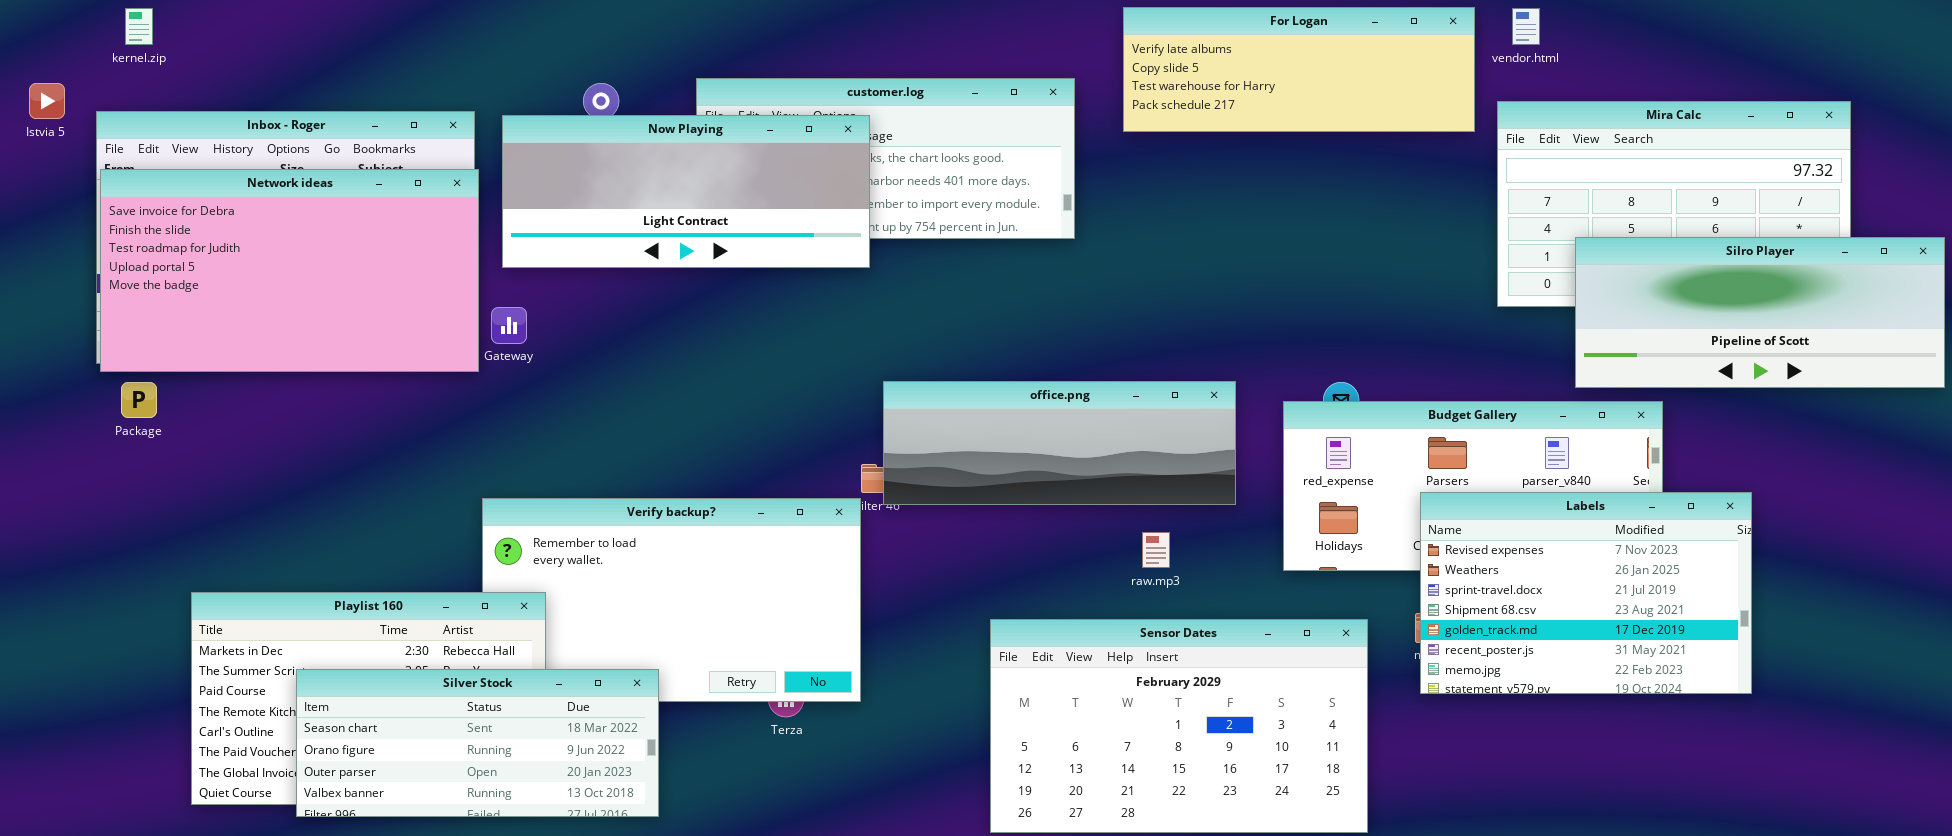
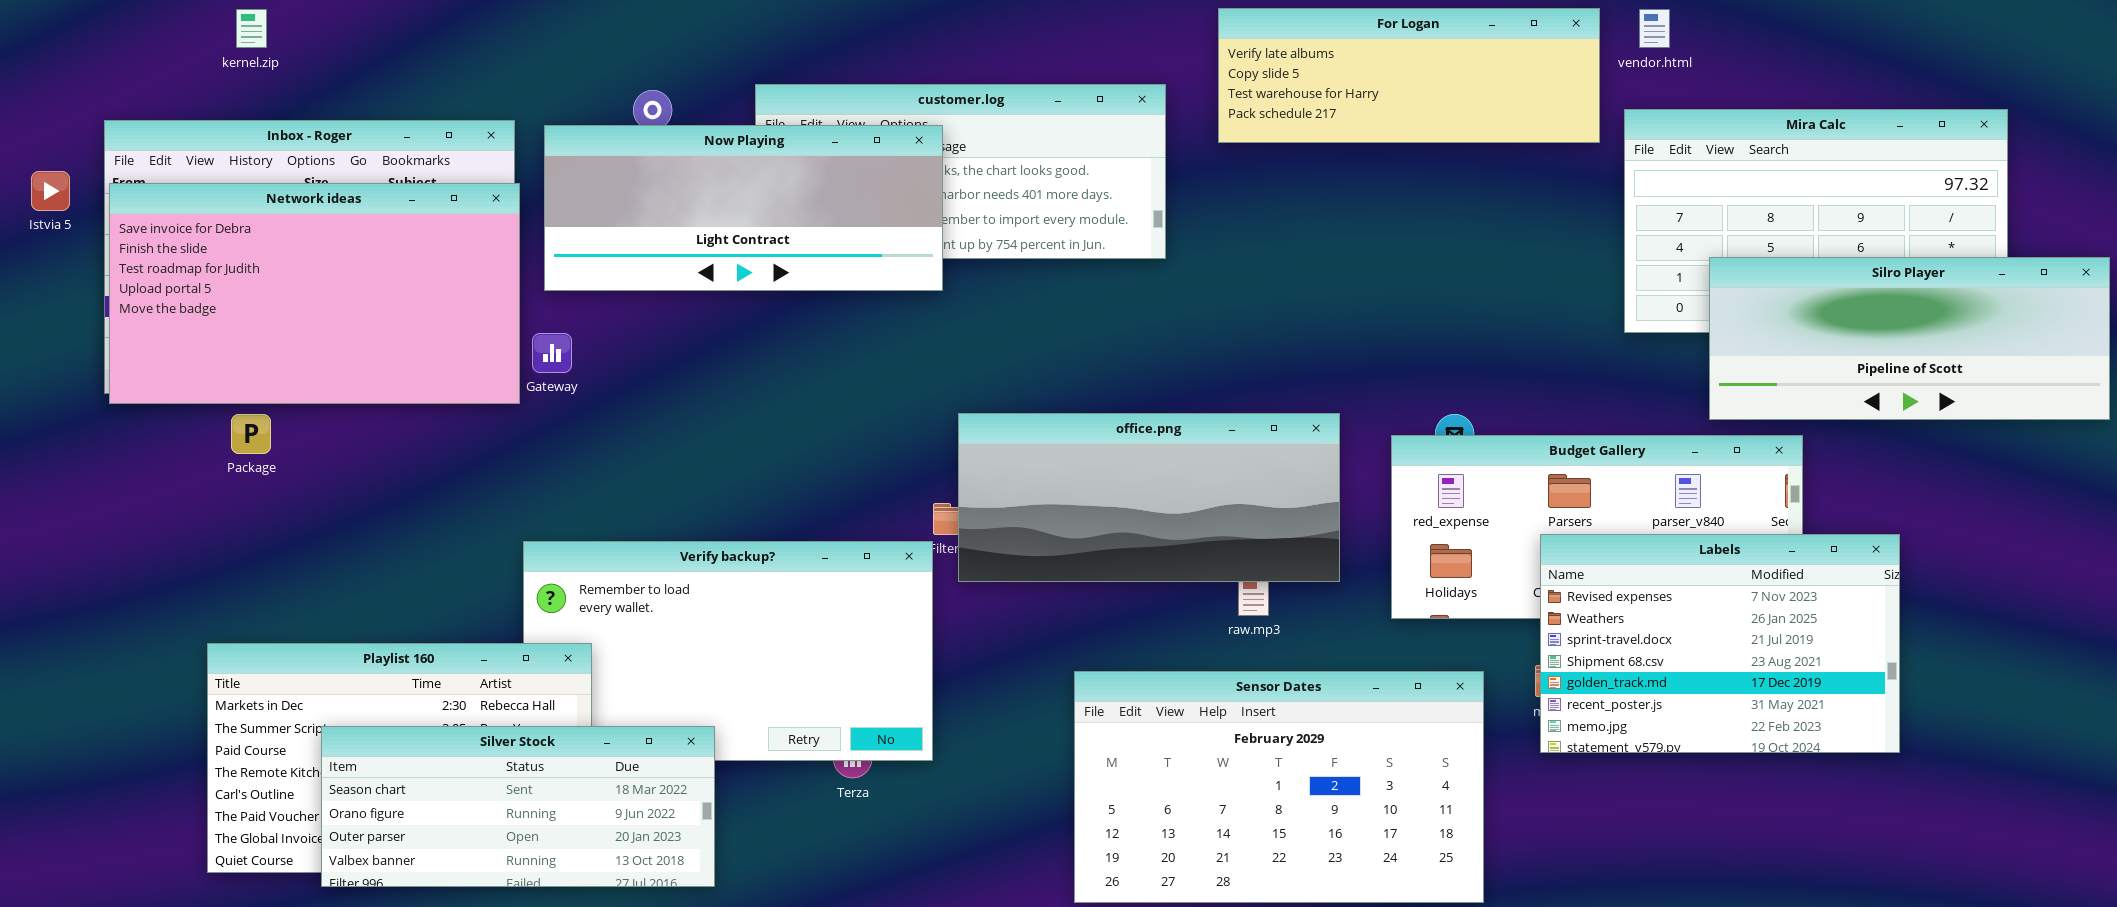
kernel.zip: [125,8,153,45] -> [236,9,267,48], moved
Istvia 5: [29,83,65,119] -> [31,171,70,211], moved
office.png: [883,381,1236,505] -> [958,413,1340,582], resized
Package: [121,382,157,418] -> [231,414,271,454], moved

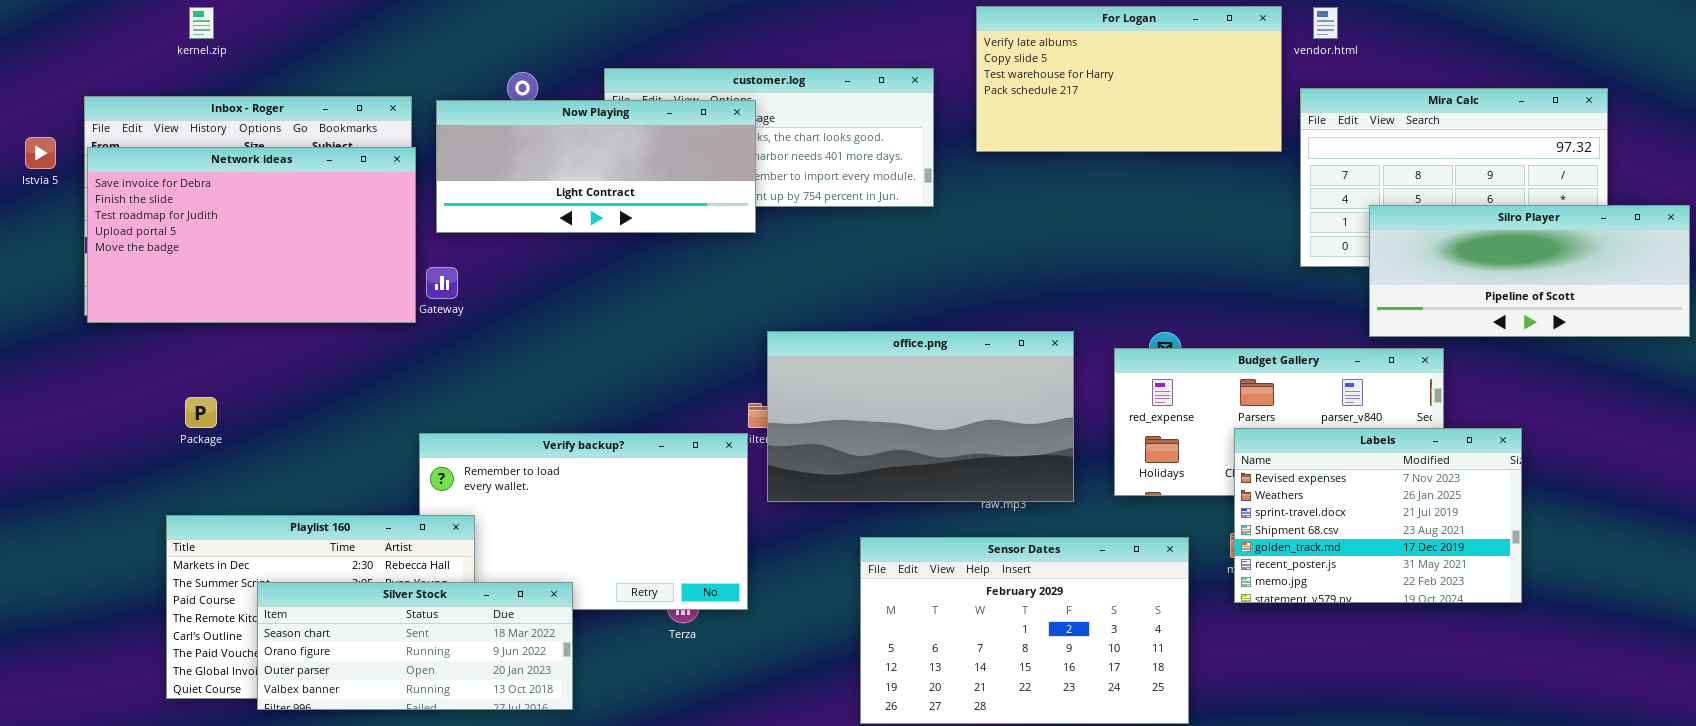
For Logan: [1218,8,1600,143] -> [976,6,1282,152], resized
office.png: [958,413,1340,582] -> [767,331,1074,502], resized
Package: [231,414,271,454] -> [185,397,217,428], moved

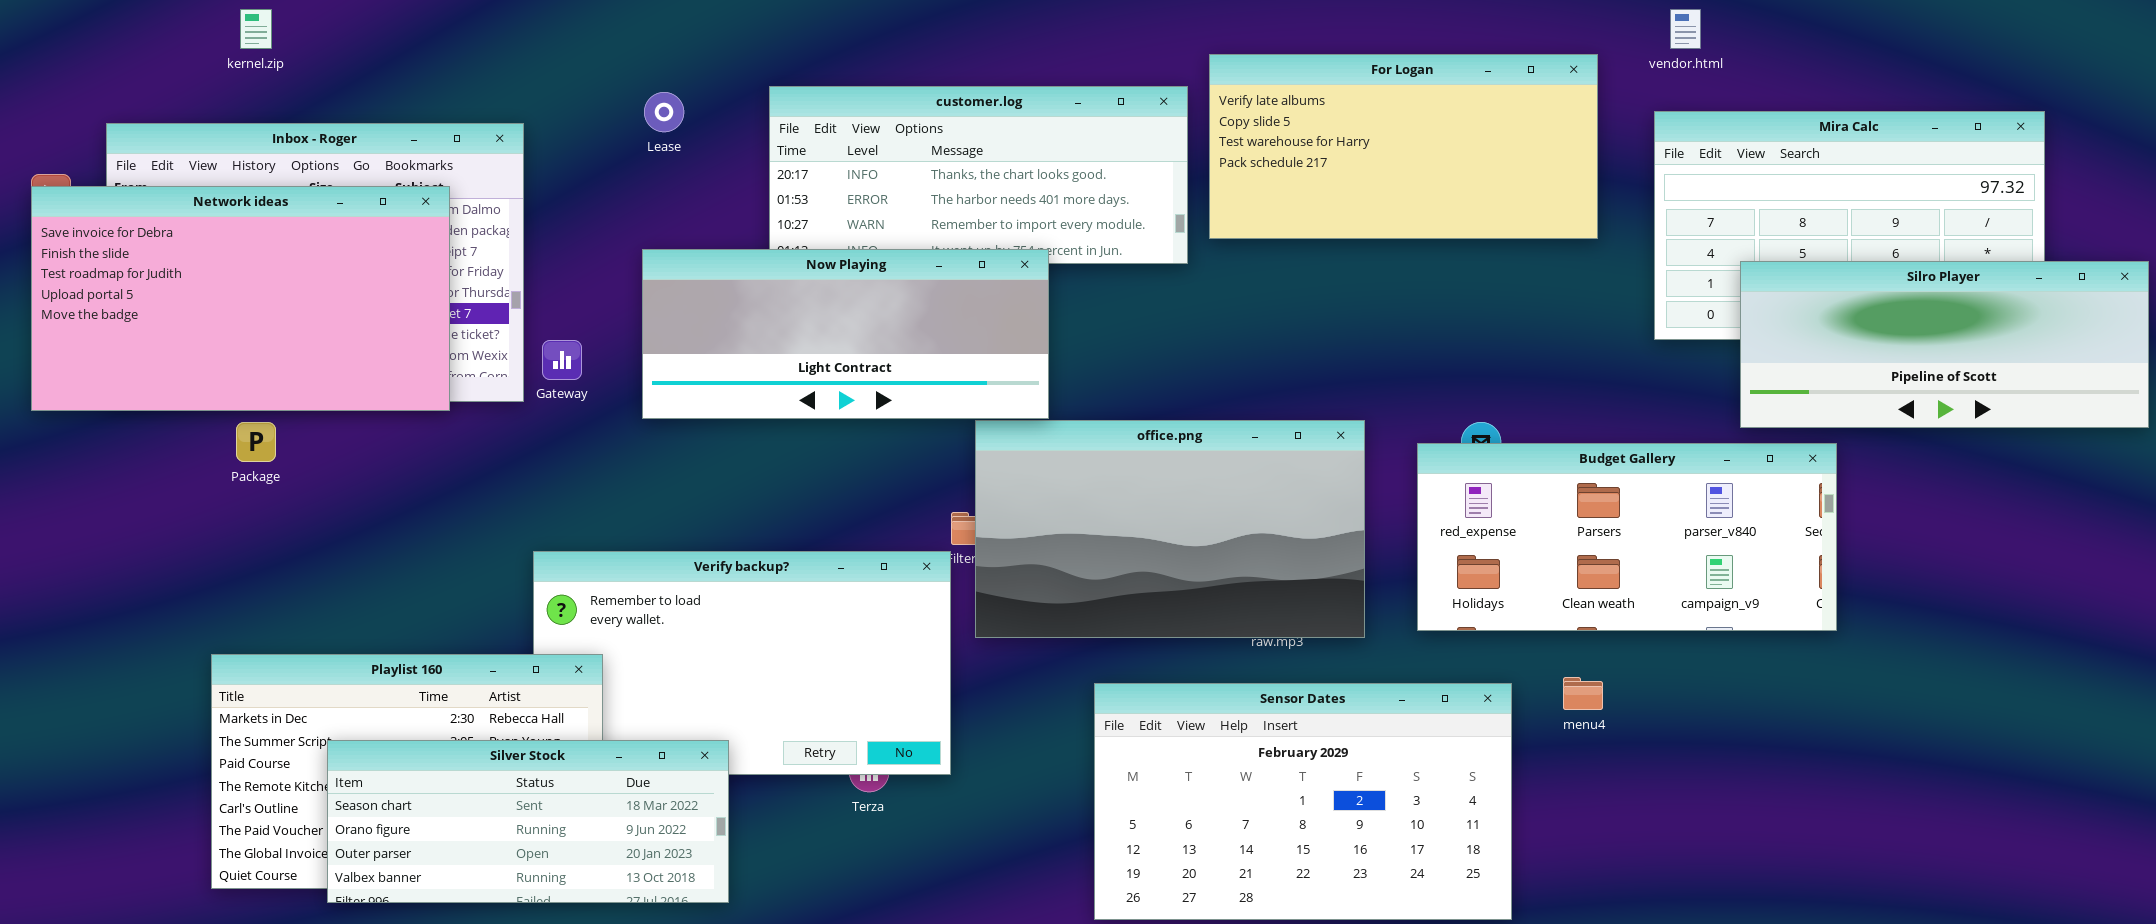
For Logan: [976,6,1282,152] -> [1209,54,1598,239], moved
Now Playing: [436,100,756,233] -> [642,249,1049,419], moved
Network ideas: [87,147,416,323] -> [31,186,450,411], moved
Package: [185,397,217,428] -> [236,422,276,462], moved
Labels: [1234,428,1522,603] -> none, closed

